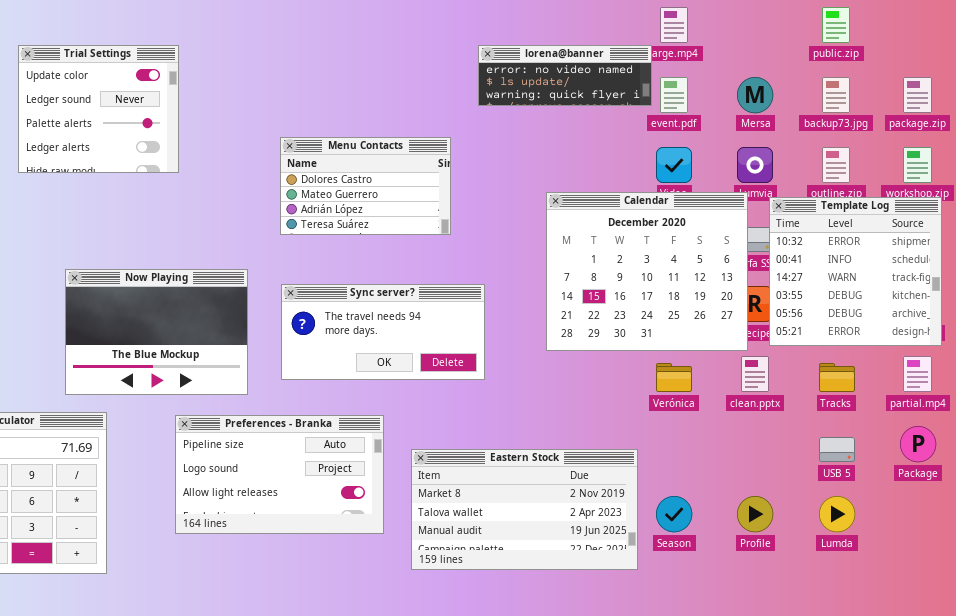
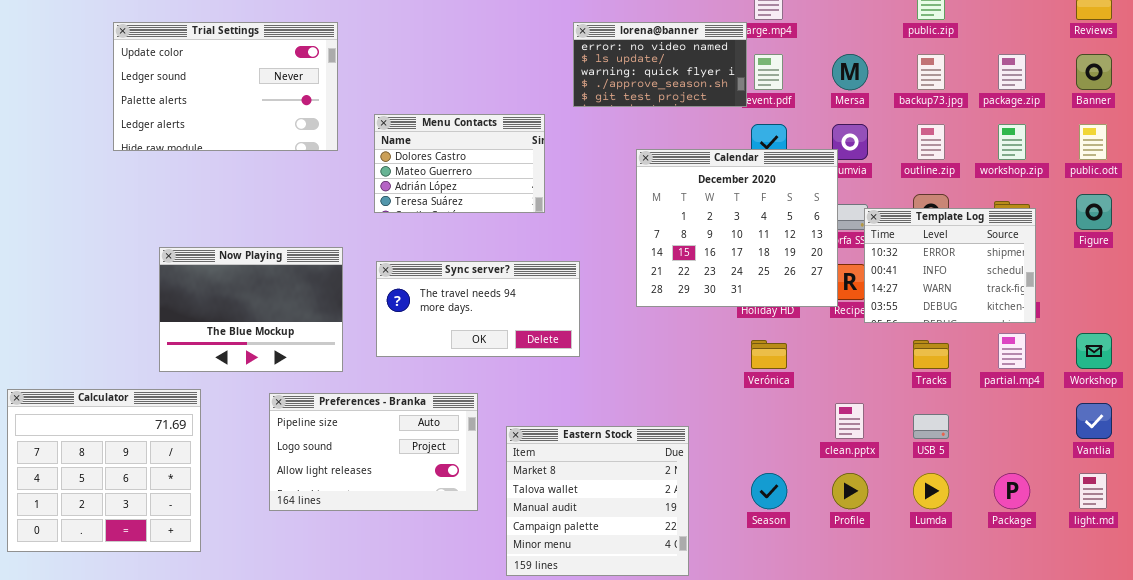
Trial Settings: [18,45,179,173] -> [113,22,338,151], resized
lorena@banner: [478,45,652,106] -> [573,22,747,107], resized
Calendar: [546,192,748,351] -> [636,149,838,307], moved
Template Log: [769,197,942,346] -> [864,208,1036,323], resized
clean.pptx: [741,356,769,392] -> [835,403,864,439], moved
Package: [900,426,936,462] -> [994,473,1030,509], moved
Eastern Stock: [411,449,638,570] -> [506,426,689,576], resized

